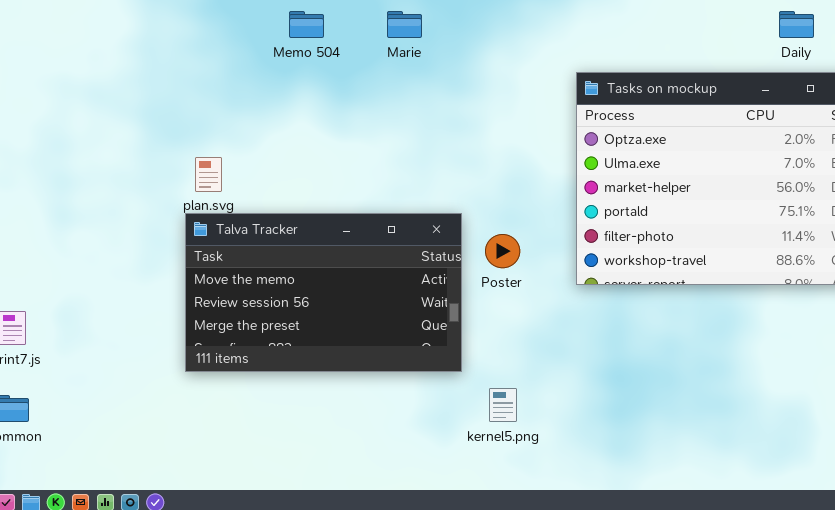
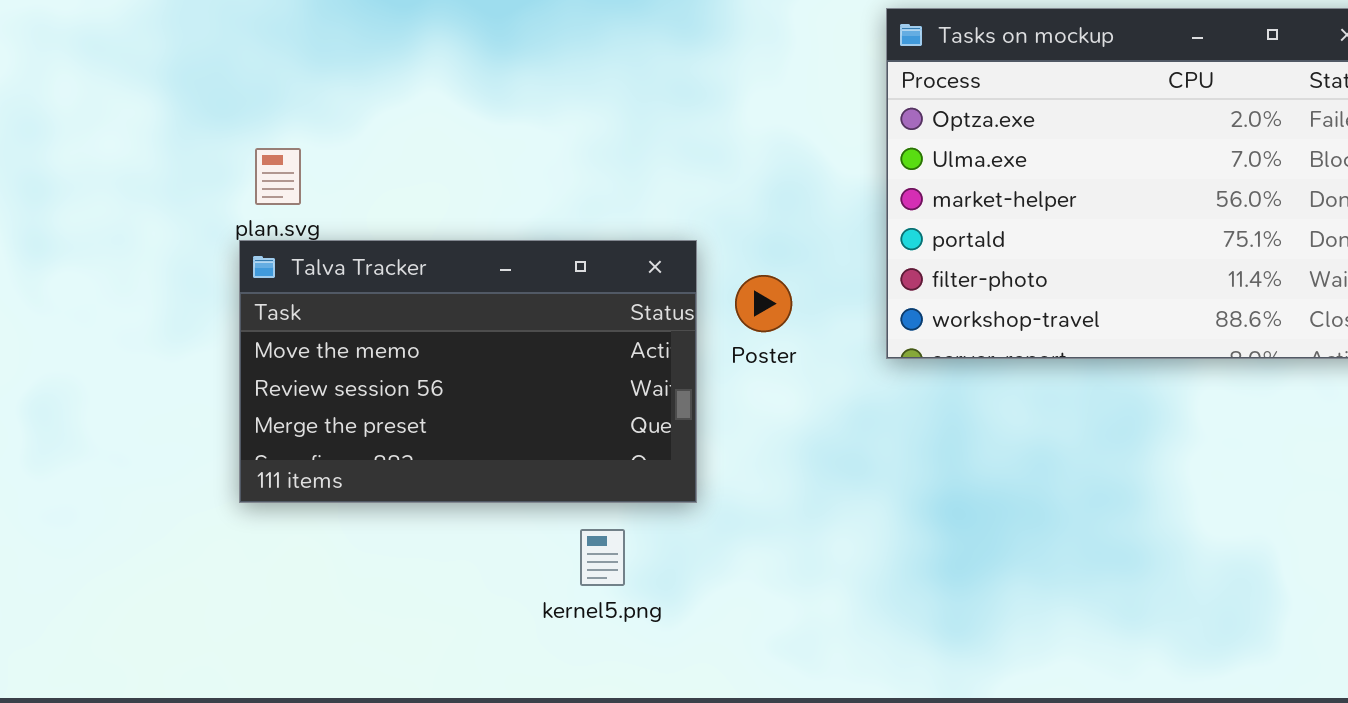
kernel5.png: [489,388,517,422] -> [580,529,625,586], moved

